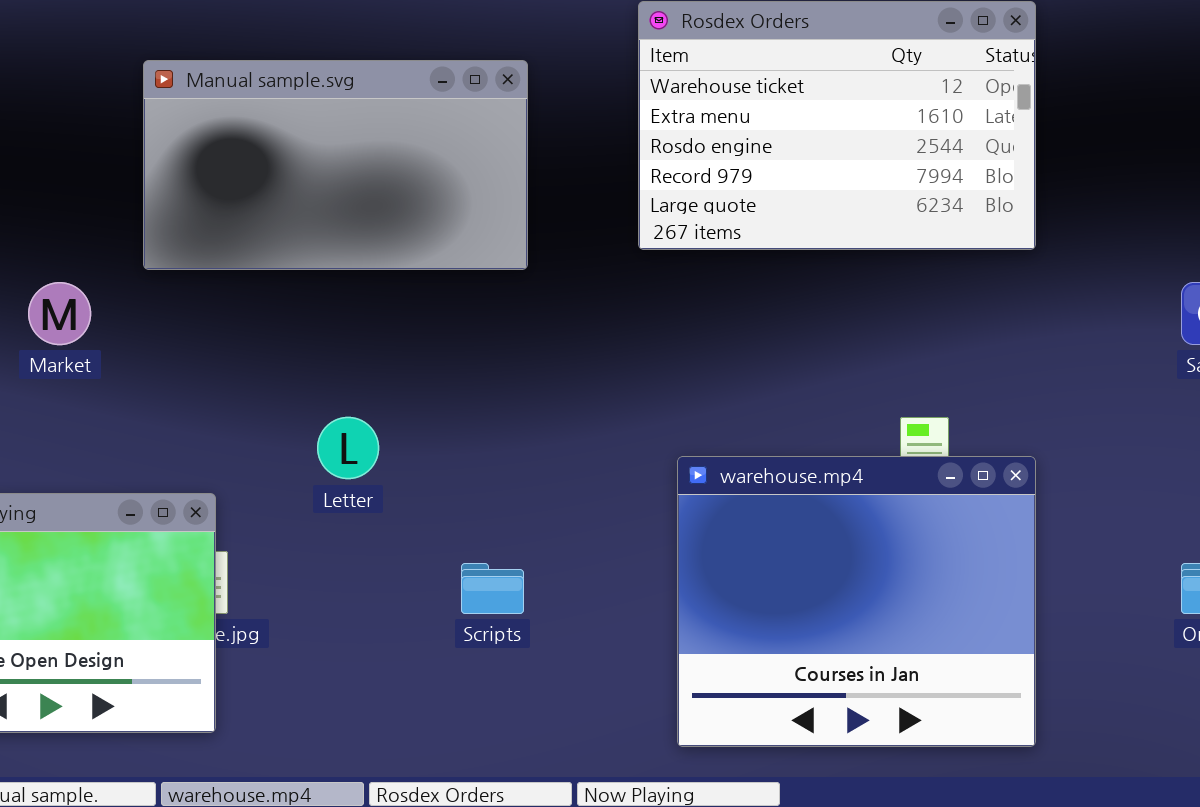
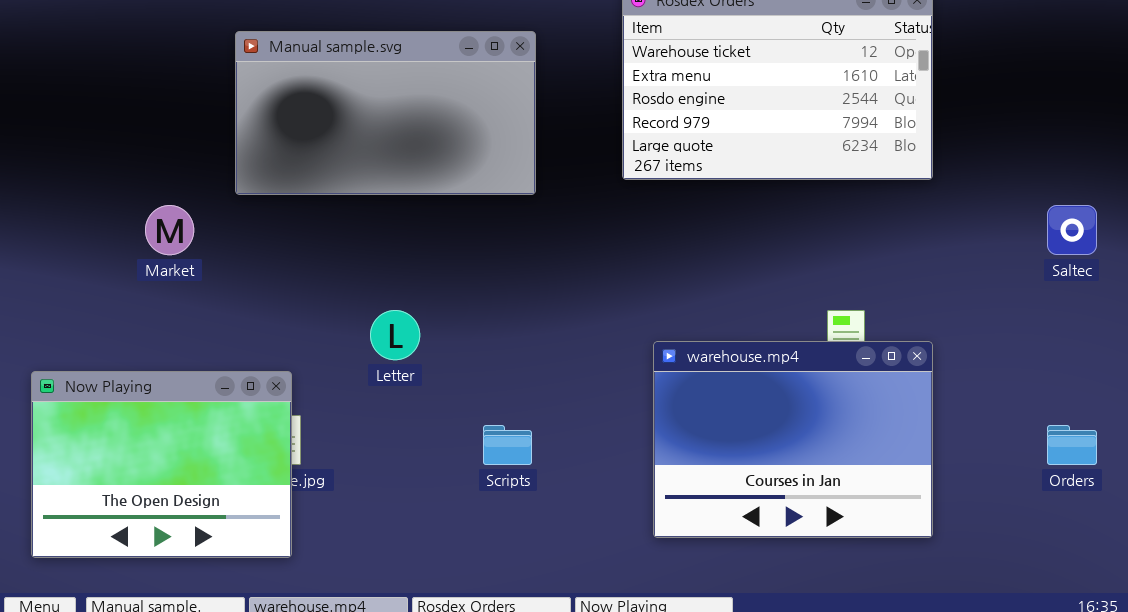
warehouse.mp4: [677,456,1036,747] -> [653,341,933,538], resized

